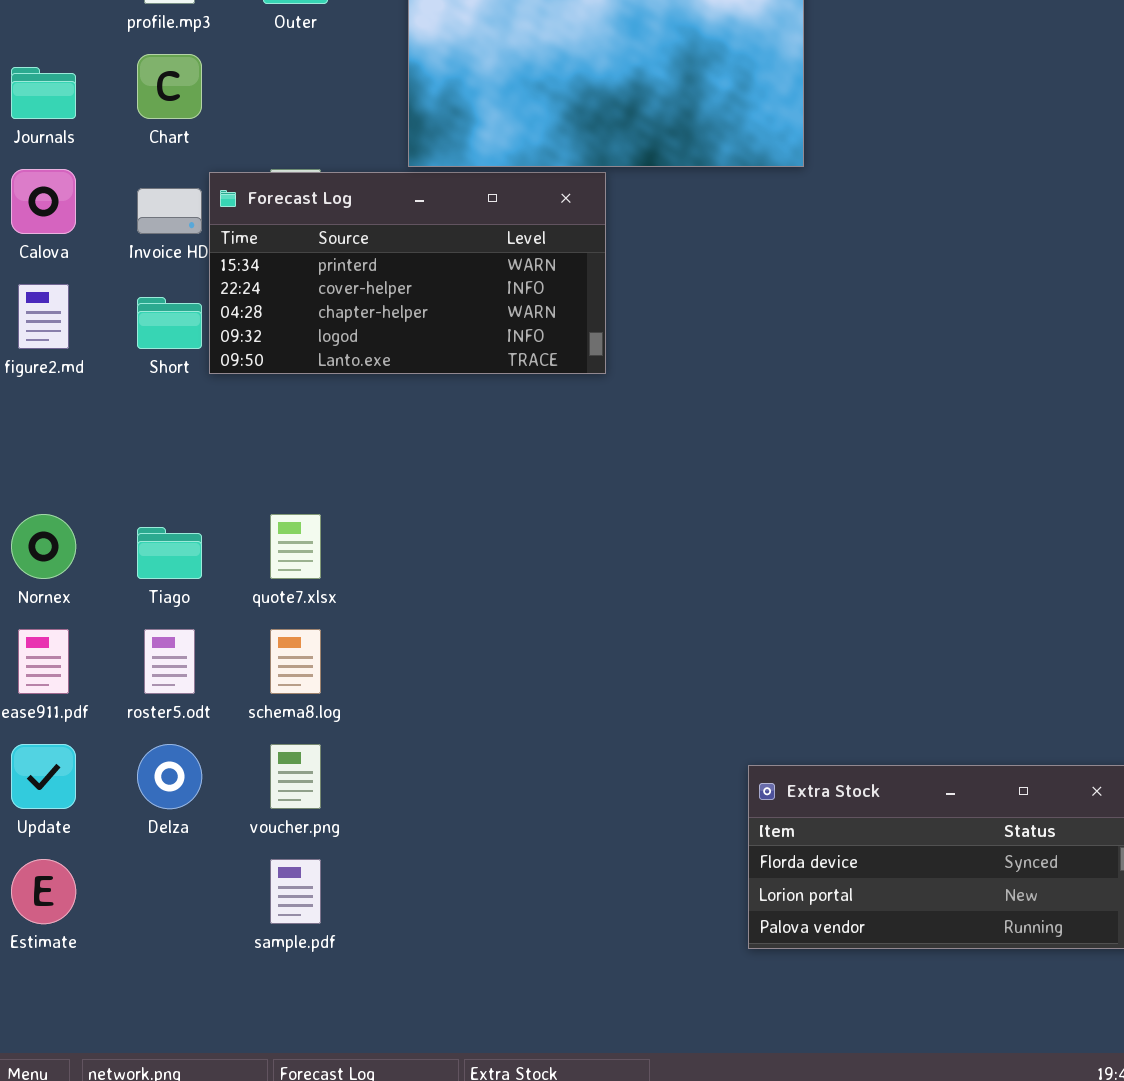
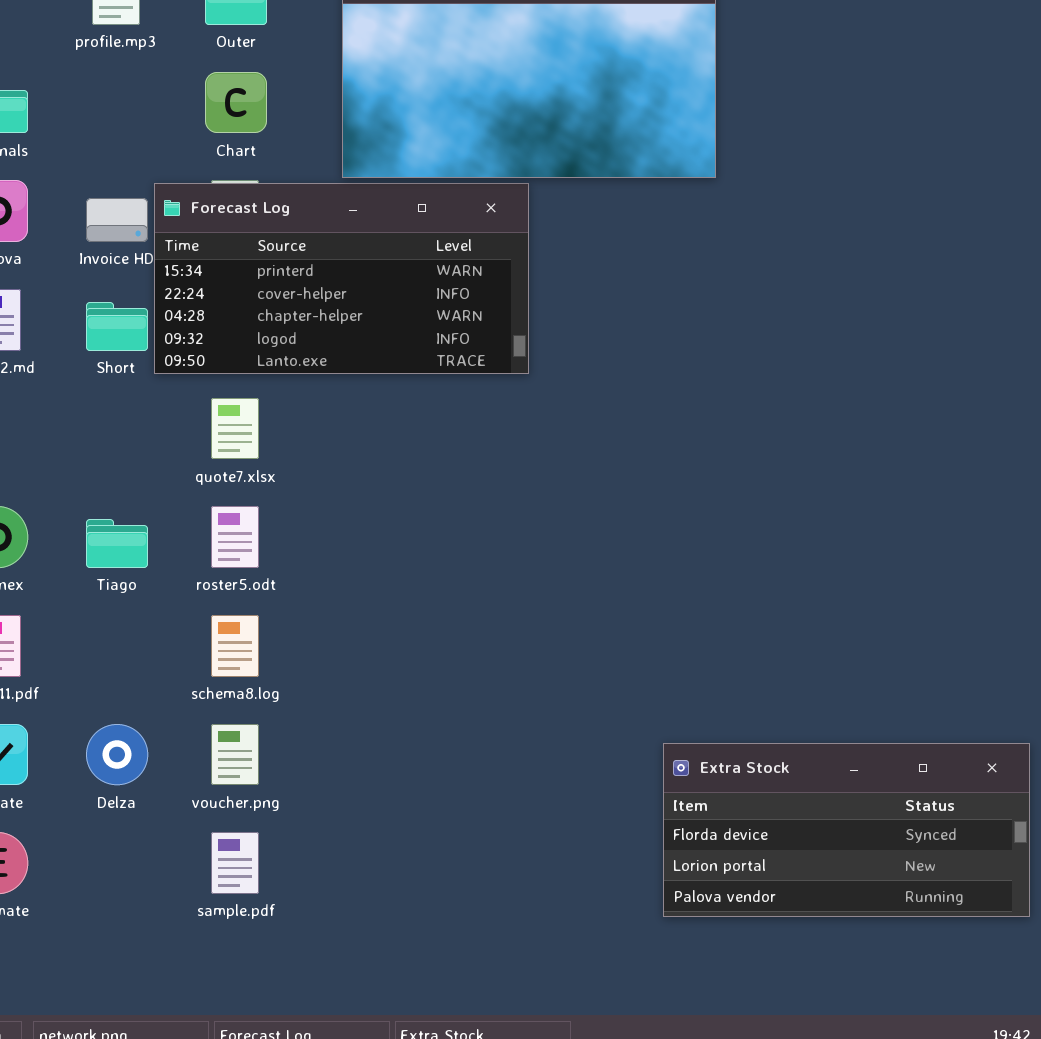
Chart: [137,54,202,119] -> [205,72,267,133], moved
quote7.xlsx: [270,514,321,579] -> [211,398,259,459], moved
roster5.odt: [144,629,195,694] -> [211,506,259,568], moved

